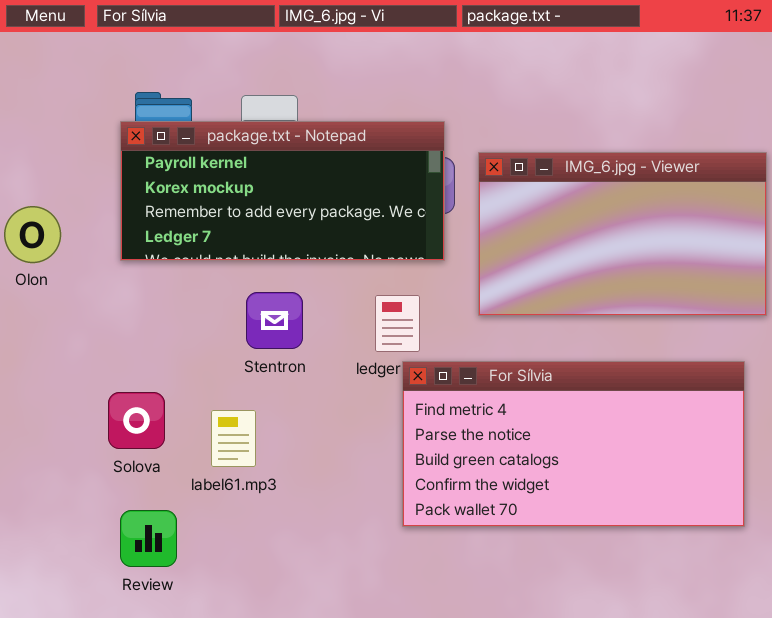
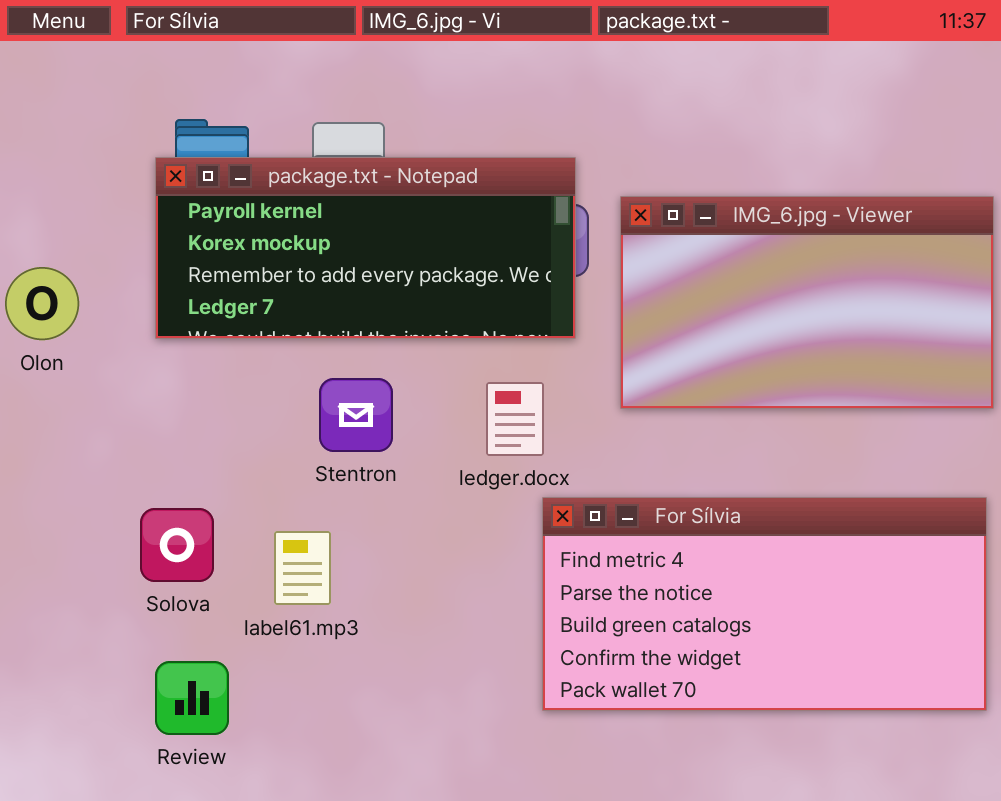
For Sílvia: [402,361,745,527] -> [542,497,987,711], moved

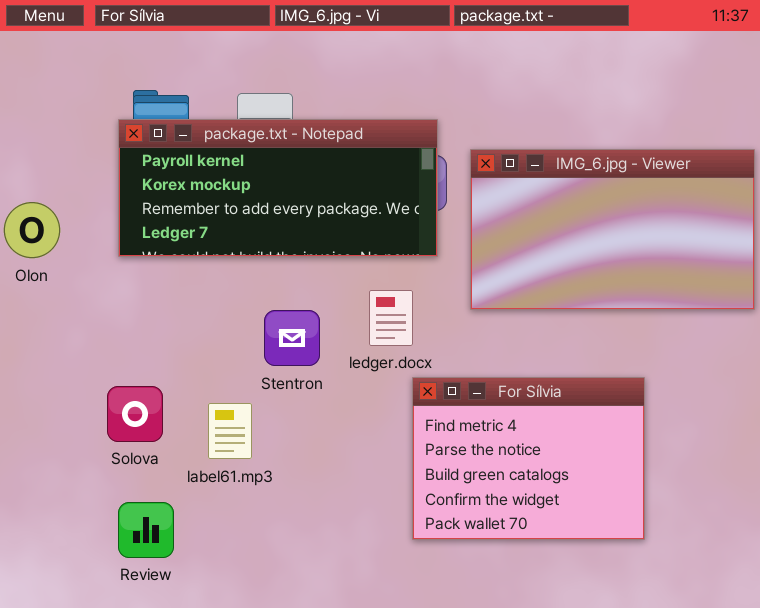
Stentron: [319,378,393,452] -> [264,310,320,366], moved
For Sílvia: [542,497,987,711] -> [412,377,645,540], resized

